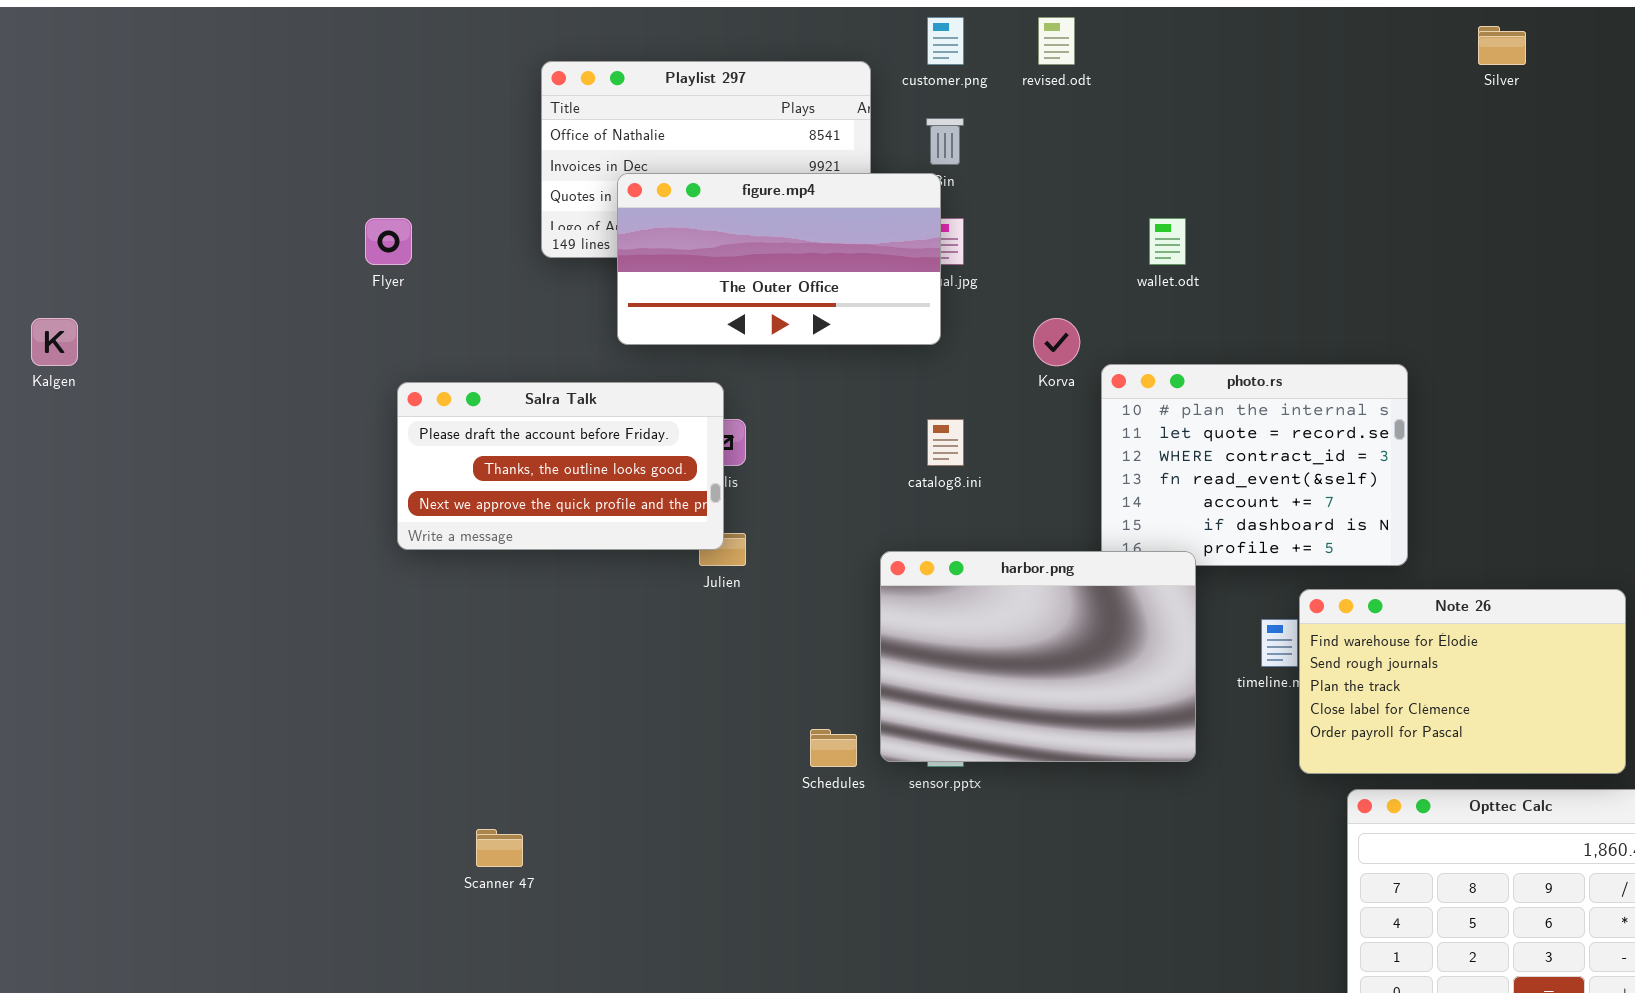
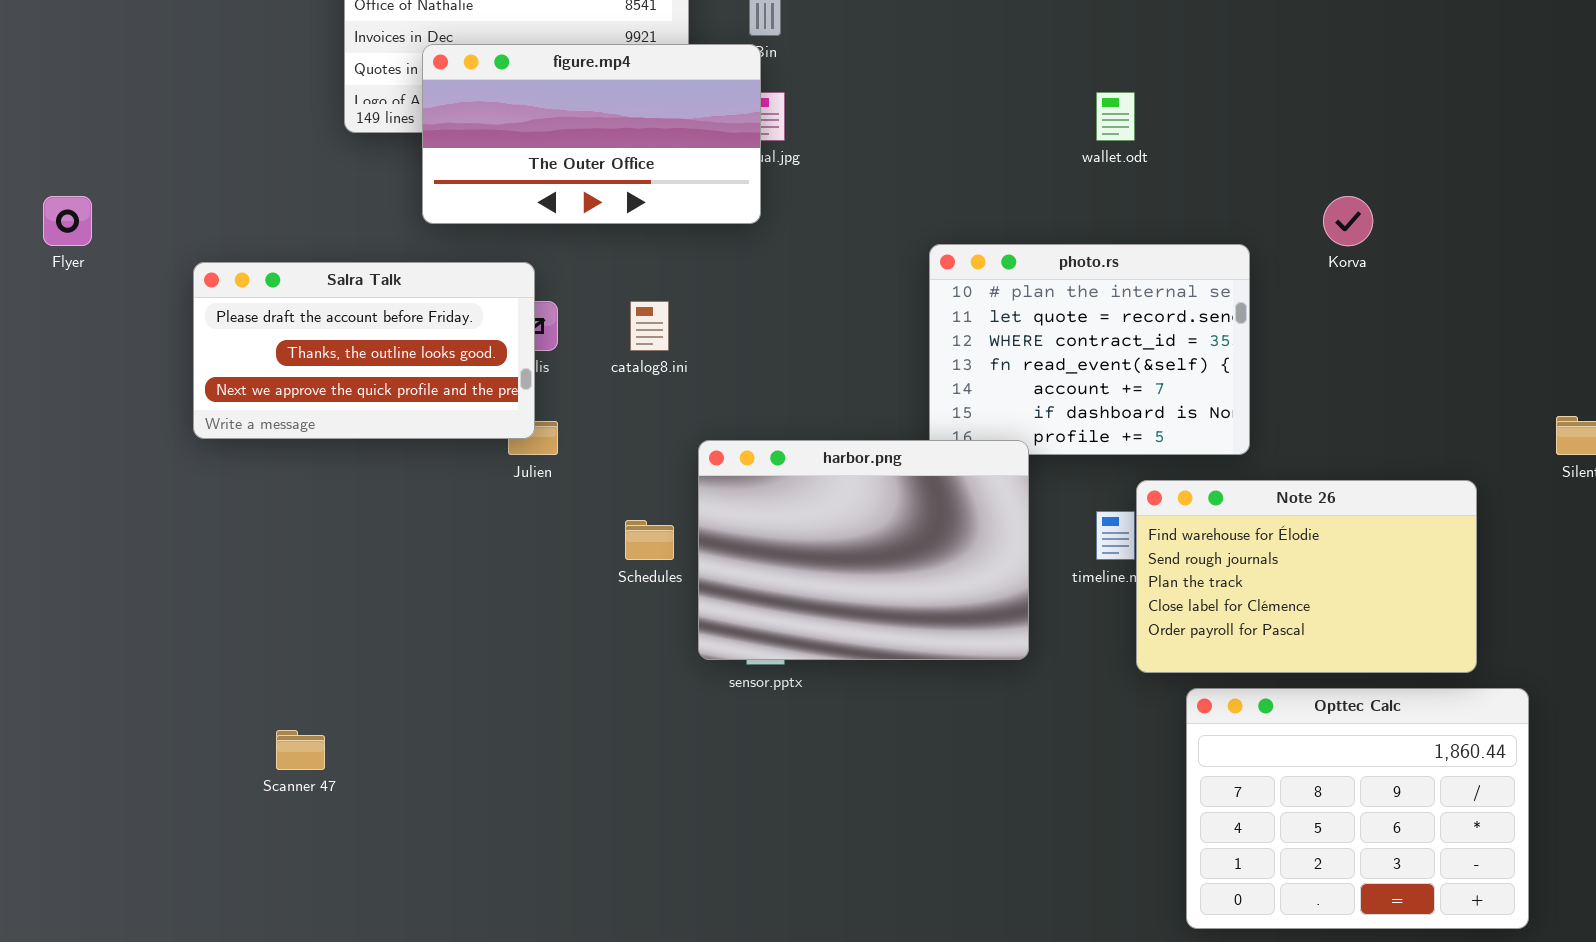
Flyer: [365,218,412,265] -> [43,196,92,246], moved
wallet.odt: [1149,218,1186,265] -> [1096,92,1135,141], moved
Korva: [1033,318,1080,366] -> [1323,196,1373,246], moved
catalog8.ini: [927,419,964,466] -> [630,301,669,351], moved
Schedules: [810,729,857,767] -> [625,520,674,560], moved

